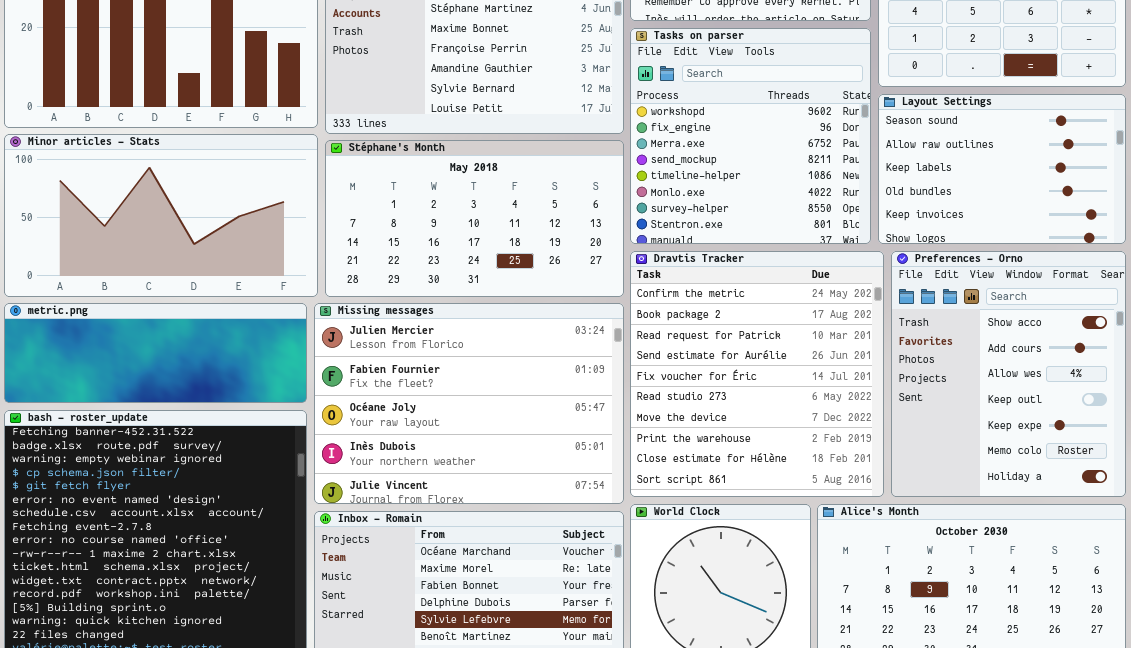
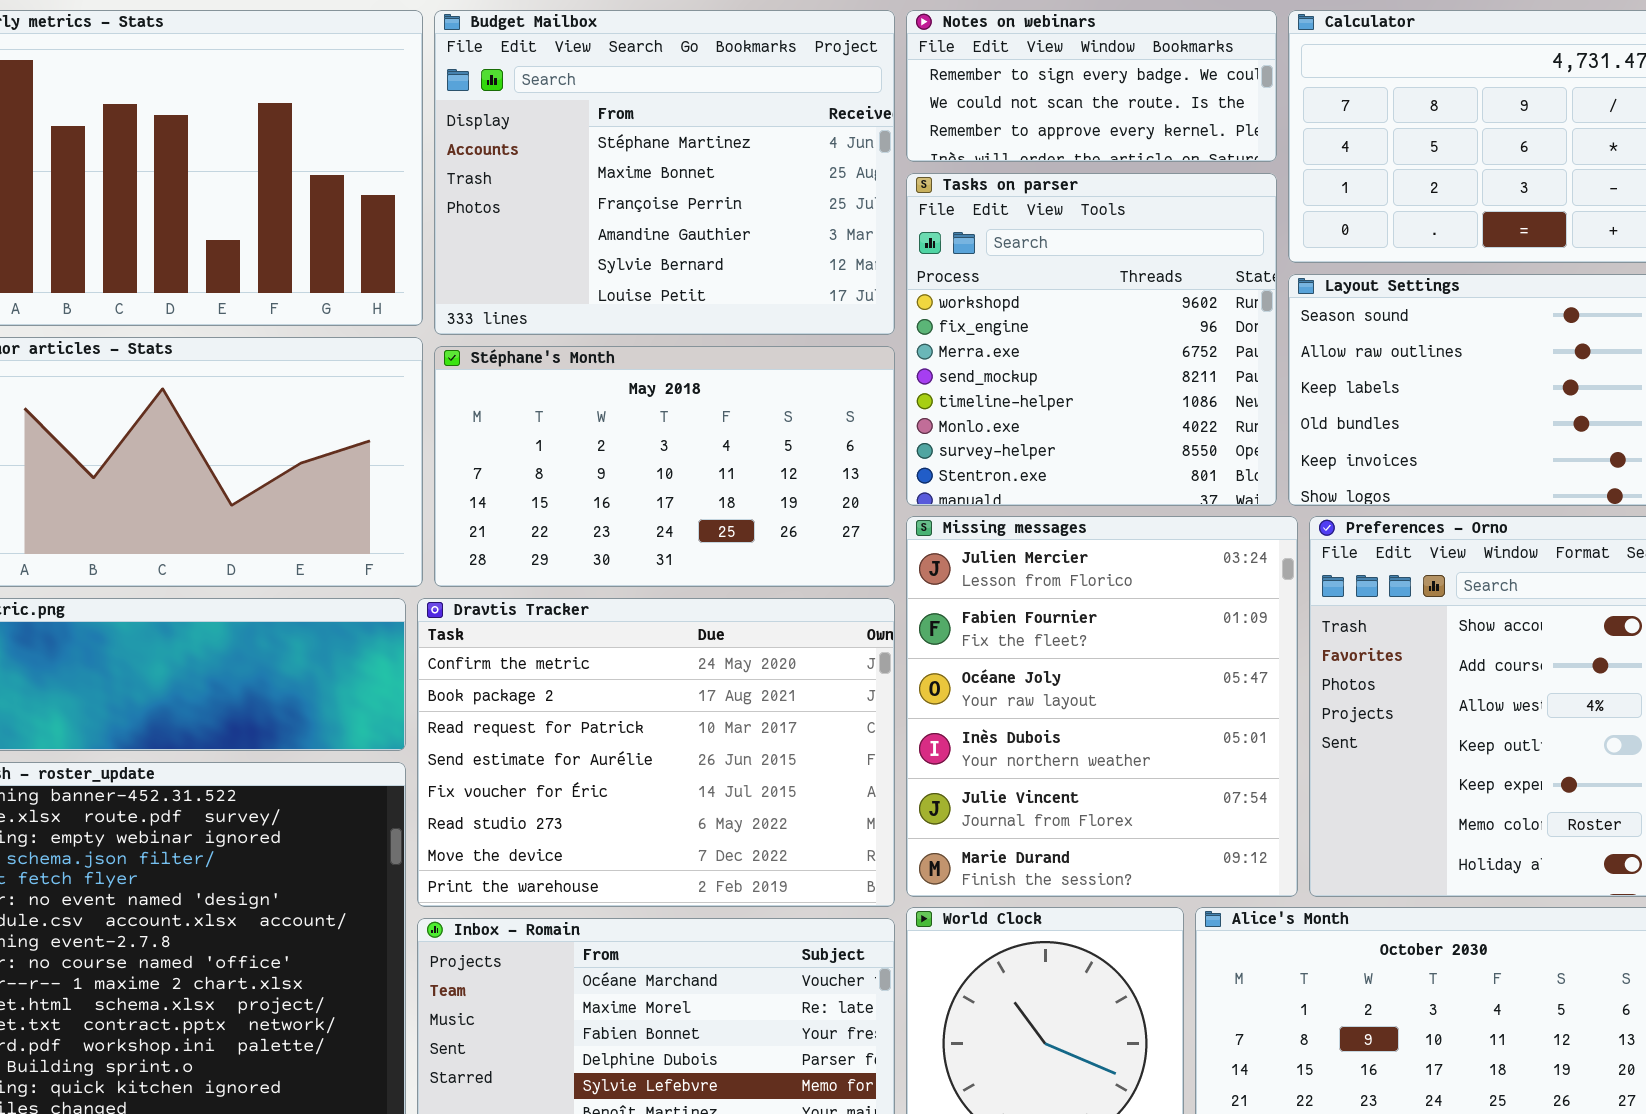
Dravtis Tracker: [630,251,884,497] -> [417,598,895,907], moved, resized
Missing messages: [314,303,624,504] -> [906,516,1298,897], moved, resized

